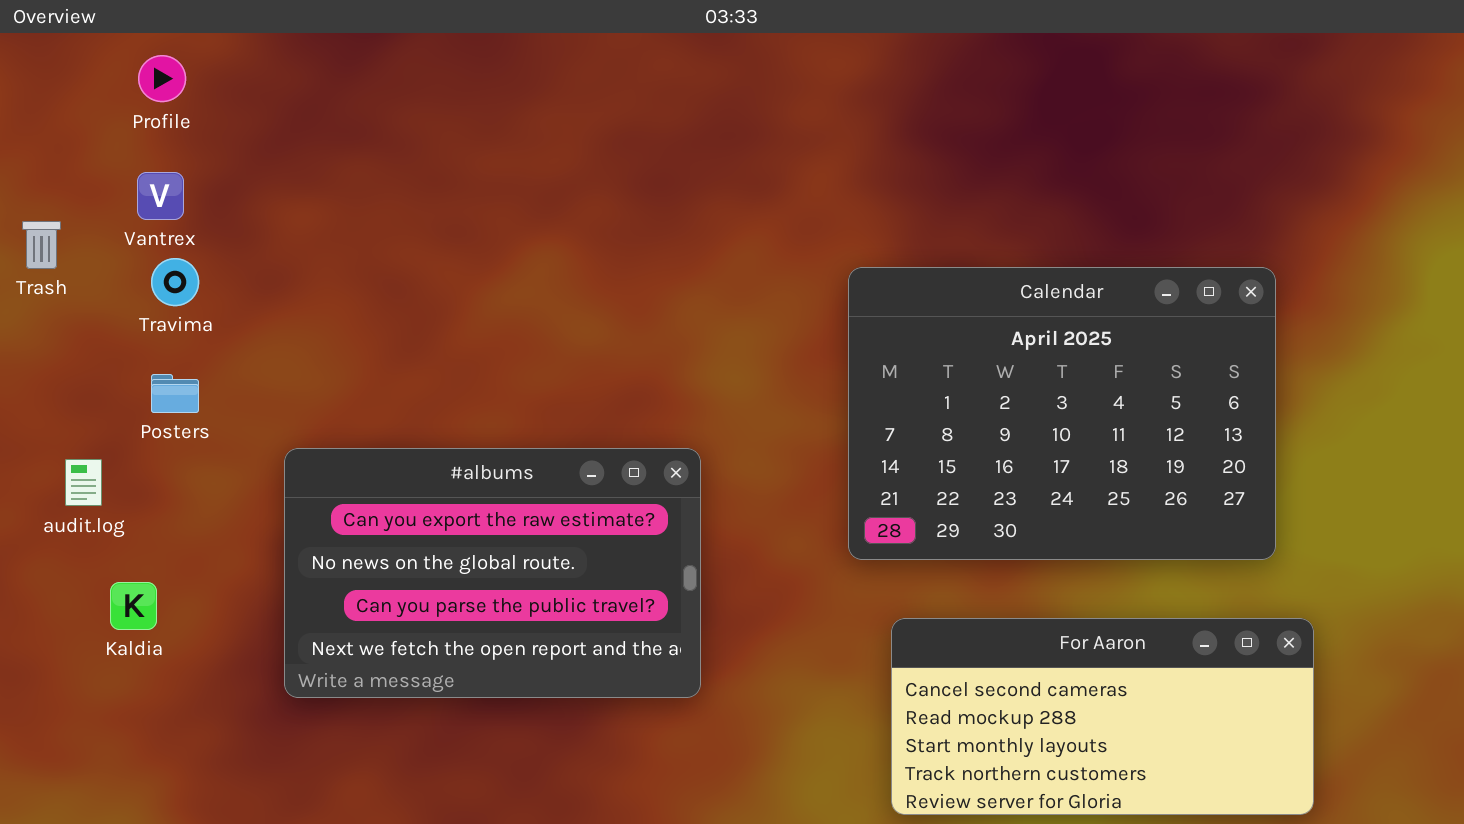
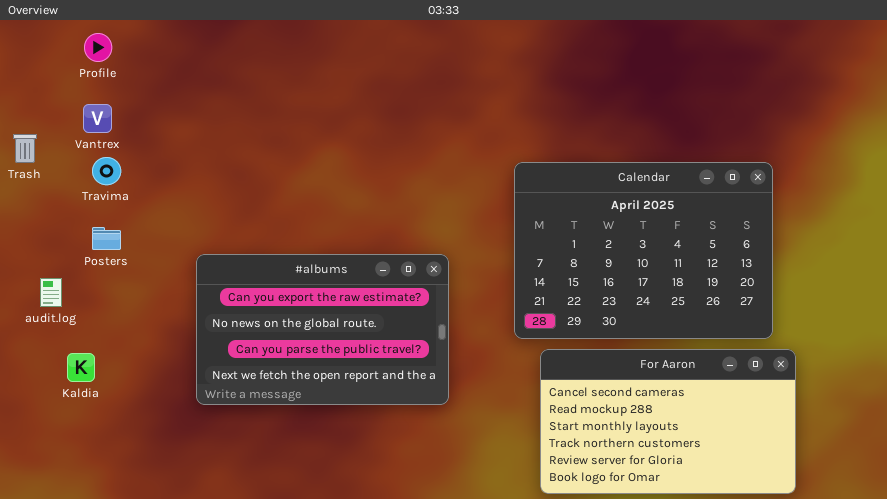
#albums: [284,448,701,698] -> [196,254,449,405], moved
For Aaron: [891,618,1314,815] -> [540,349,796,494], resized

